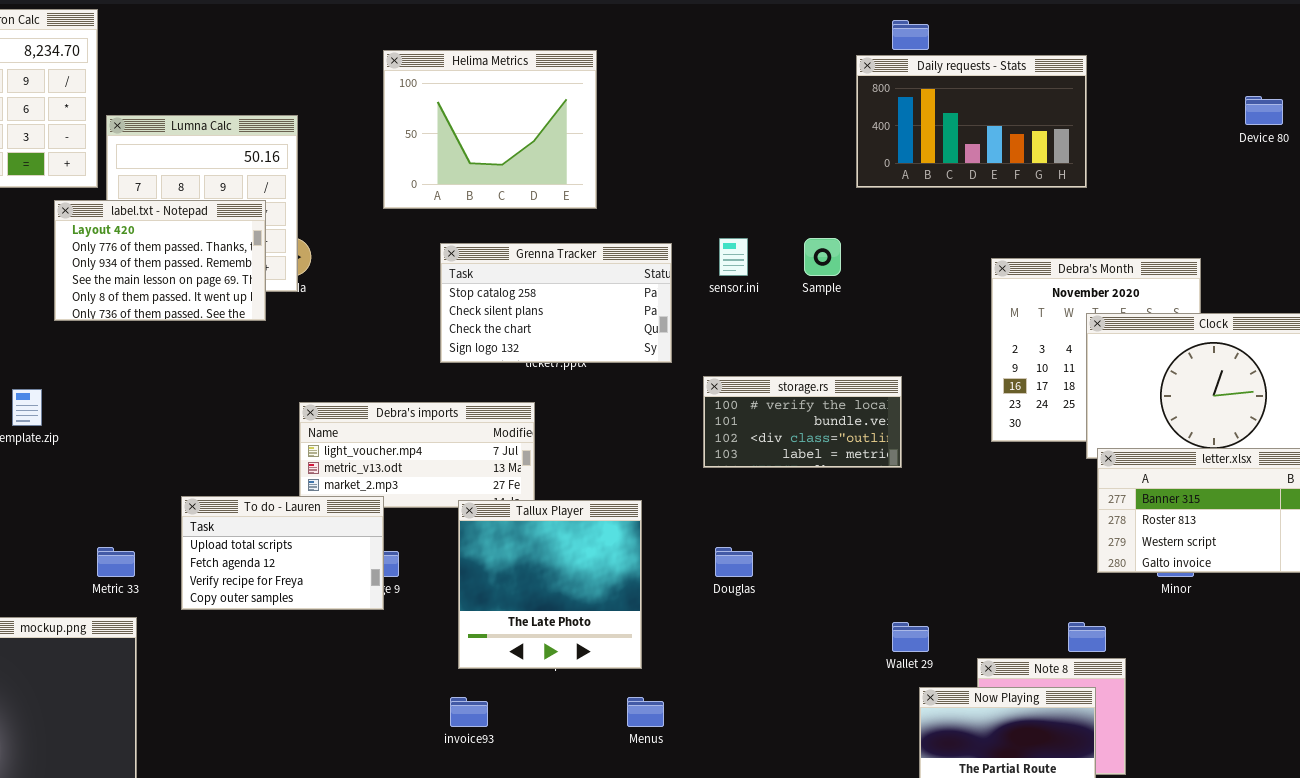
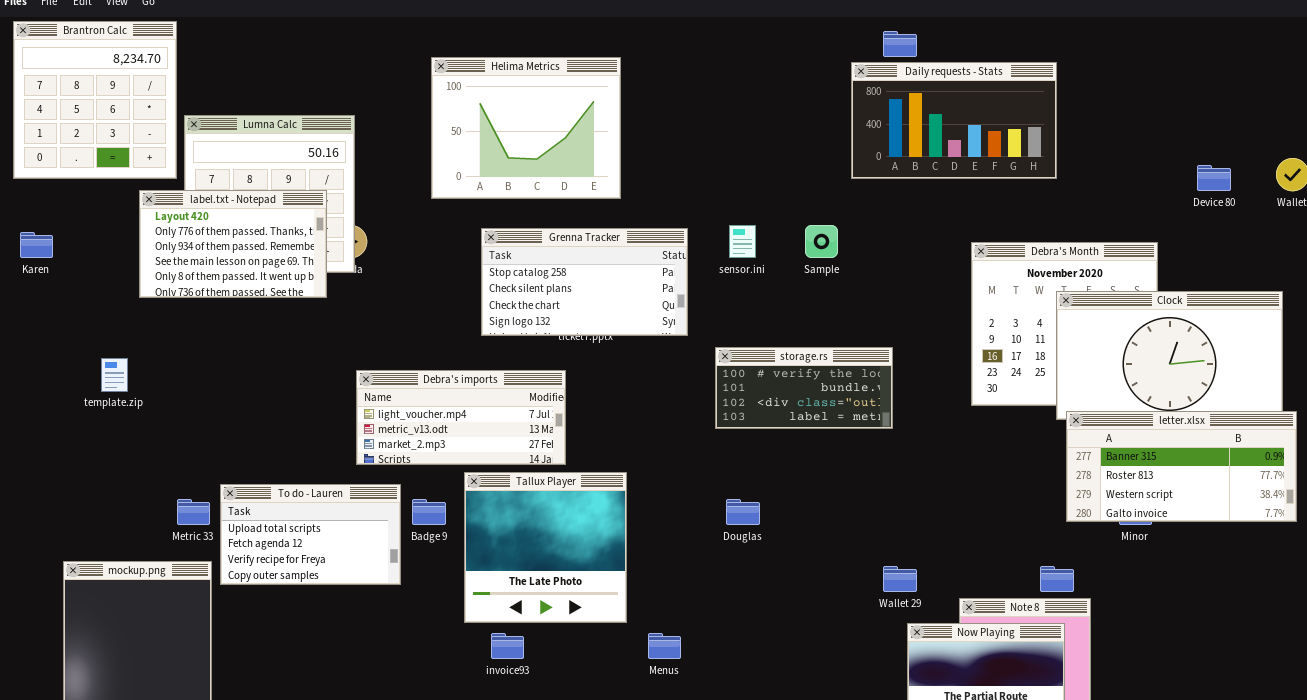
Device 80: [1245,96,1283,125] -> [1197,165,1231,191], moved
To do - Lauren: [181,496,384,610] -> [220,484,401,585], moved
Tallux Player: [458,500,642,669] -> [464,472,627,623], moved

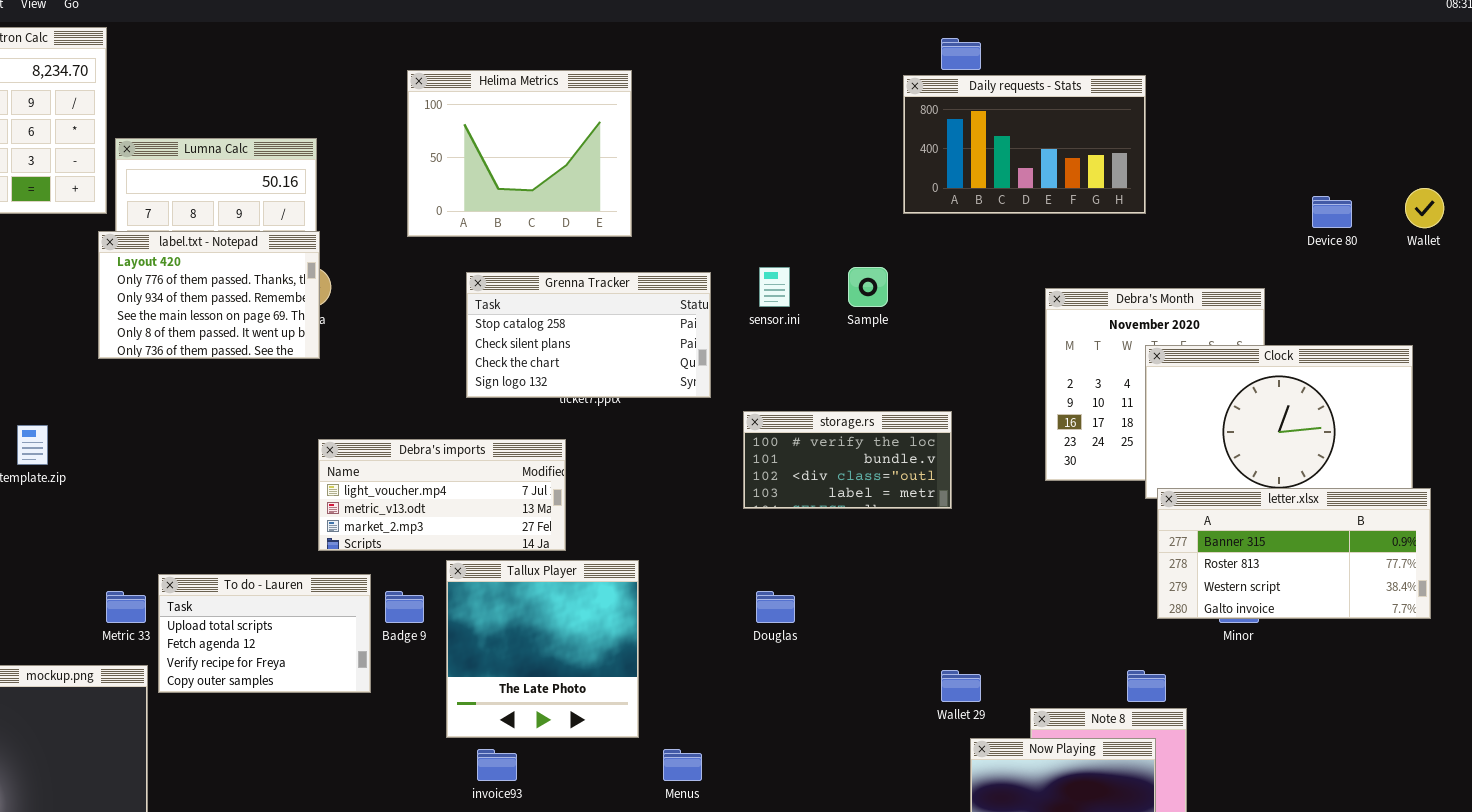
label.txt - Notepad: [139,190,327,298] -> [98,231,320,359], moved

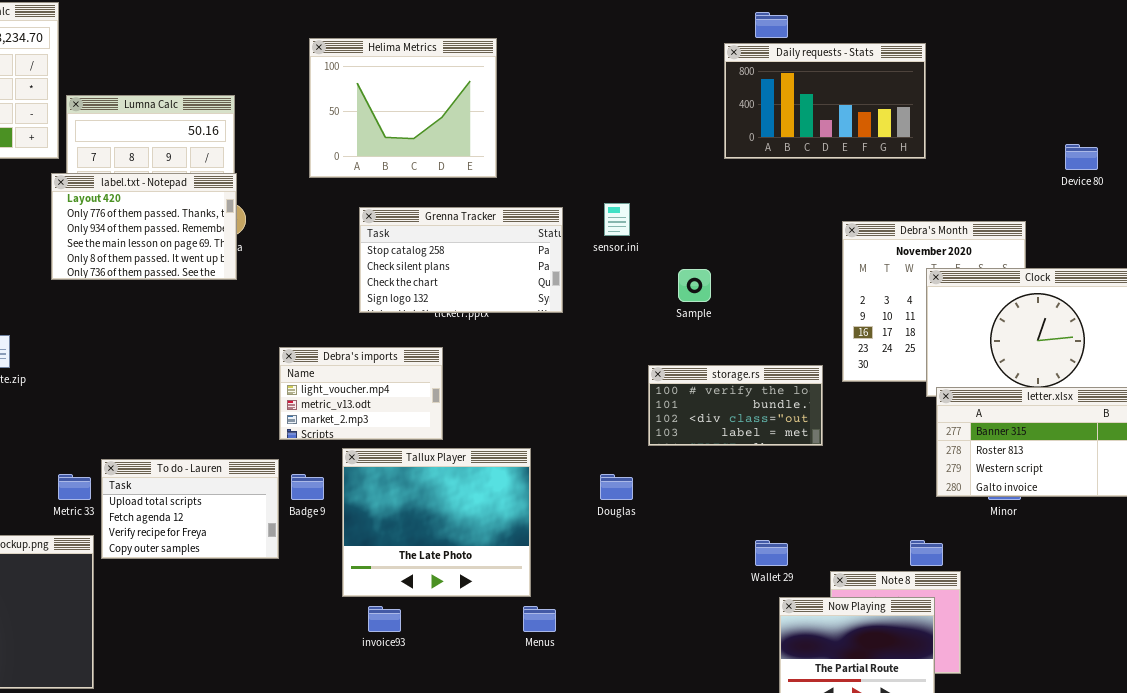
Sample: [848,267,888,307] -> [678,269,711,302], moved
storage.rs: [743,411,952,509] -> [648,365,823,446], moved
Debra's imports: [318,439,566,551] -> [279,347,443,440], resized
Tallux Player: [446,560,639,738] -> [342,448,531,597], resized

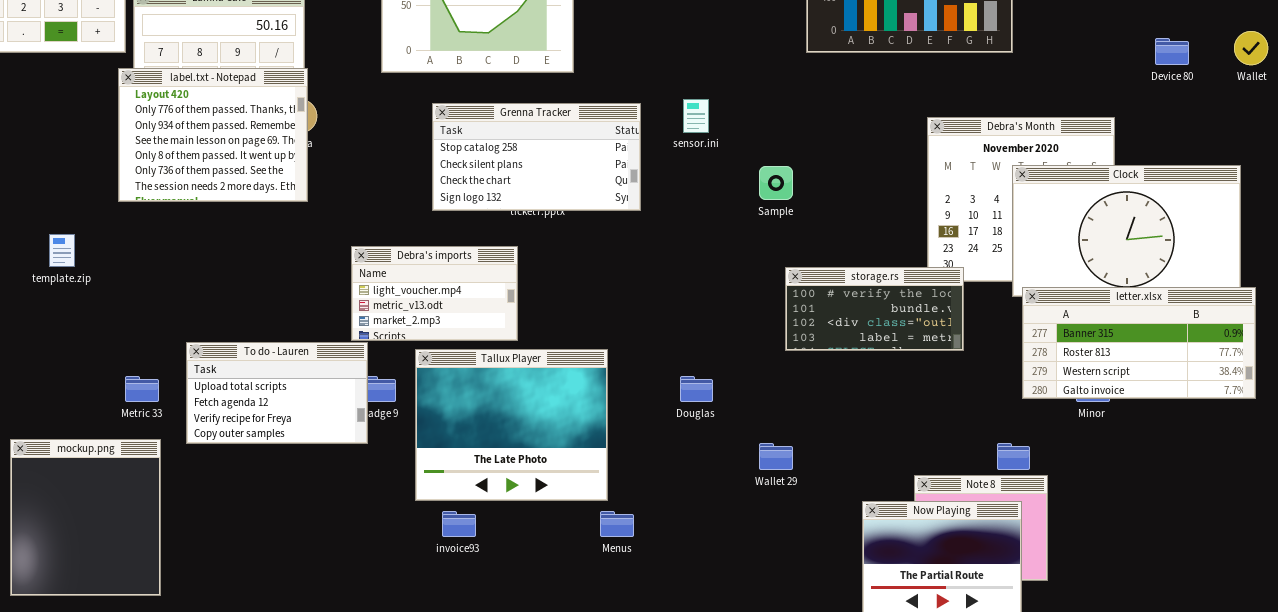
label.txt - Notepad: [51,173,237,280] -> [118,68,308,202], resized
storage.rs: [648,365,823,446] -> [785,267,964,351], moved
To do - Lauren: [101,459,279,559] -> [186,342,368,444], moved
Wallet 29: [755,540,788,566] -> [759,443,793,470], moved

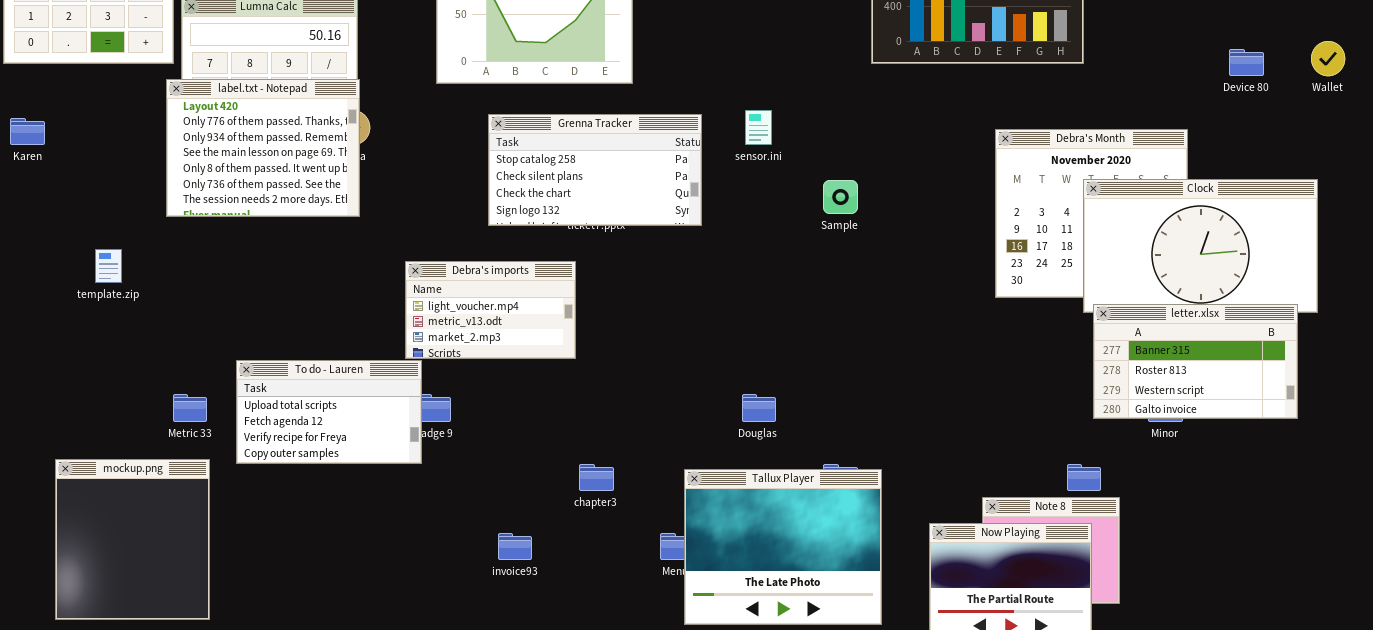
storage.rs: [785,267,964,351] -> none, closed
letter.xlsx: [1022,287,1256,399] -> [1093,304,1298,419], resized
Tallux Player: [415,349,608,501] -> [684,469,882,625], moved

